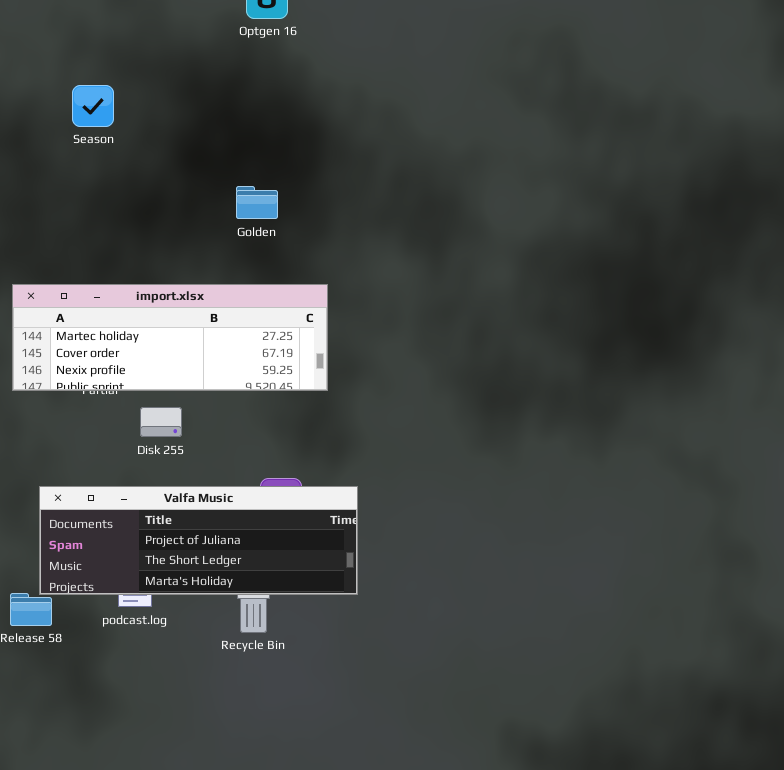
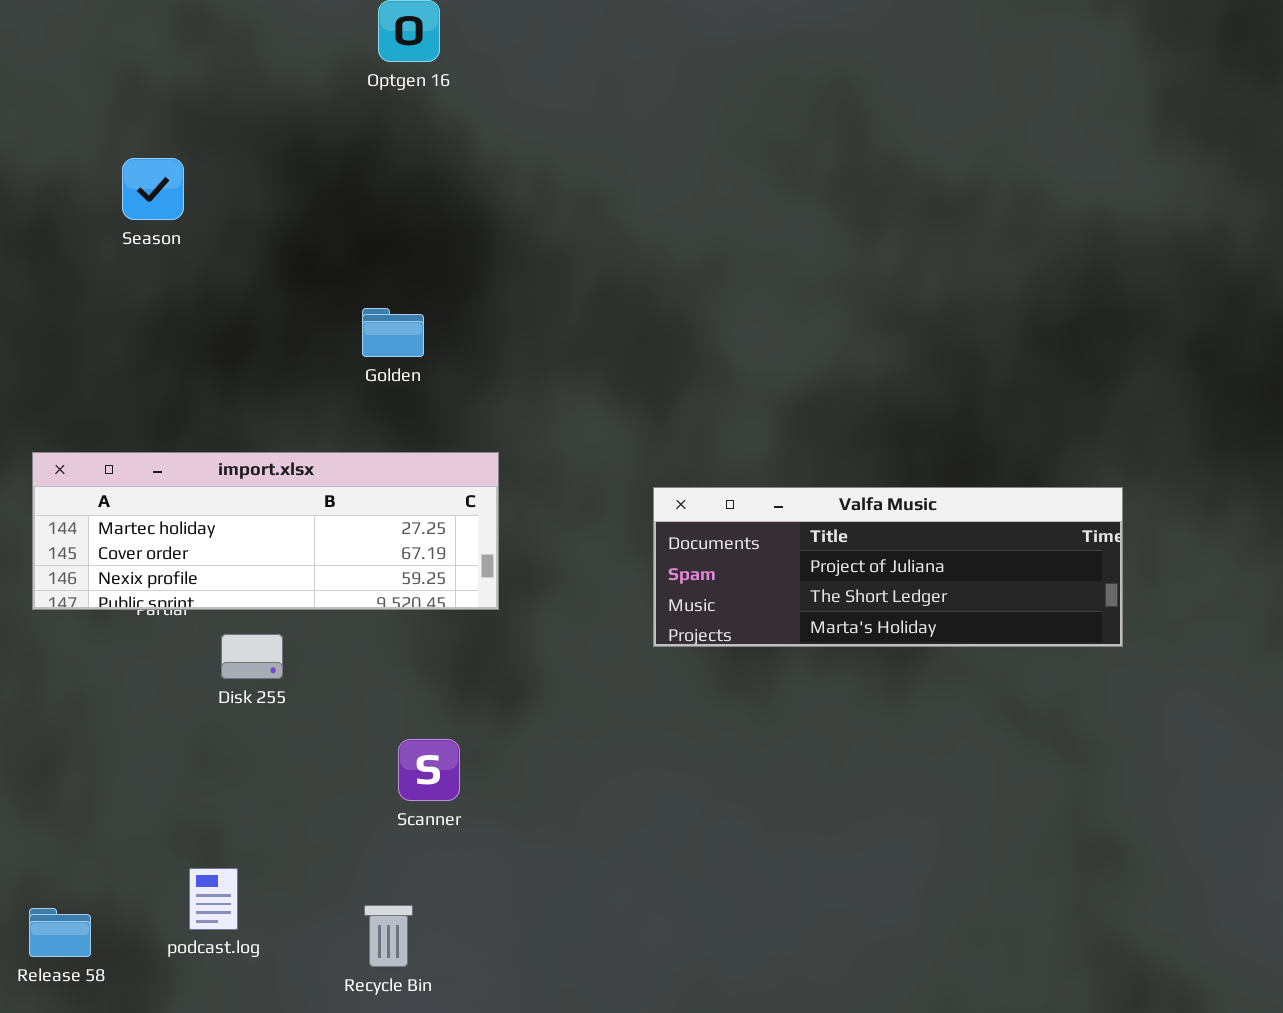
Valfa Music: [39,486,358,595] -> [653,487,1123,647], moved

